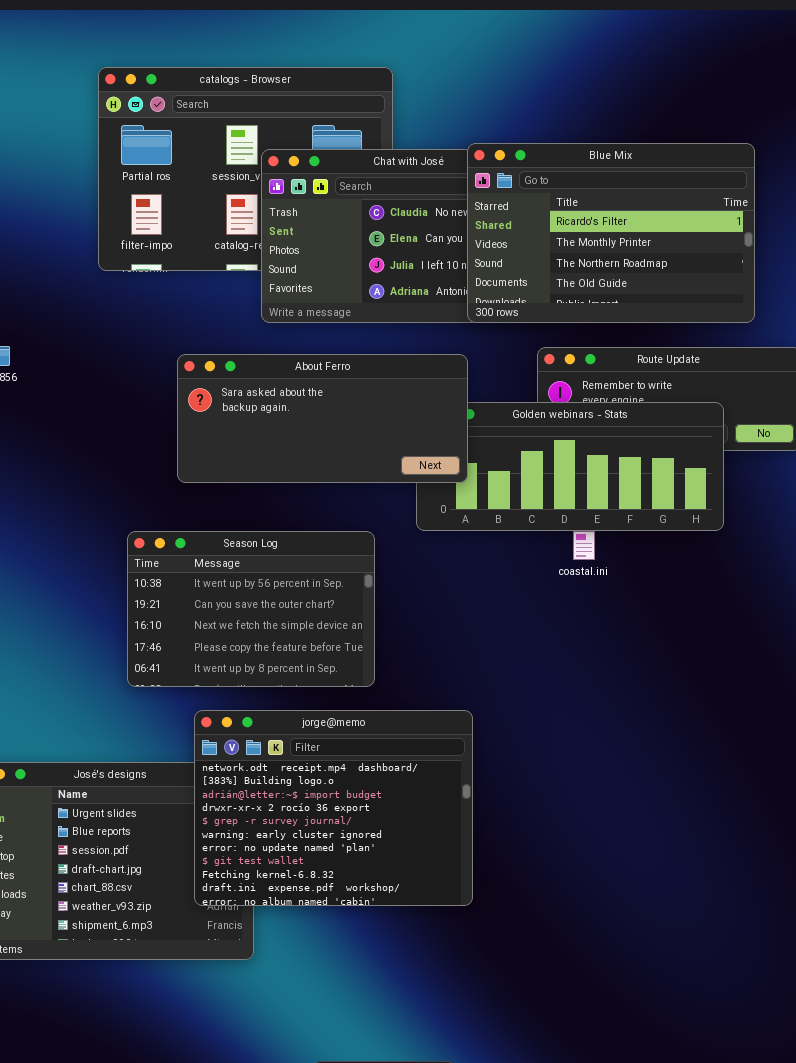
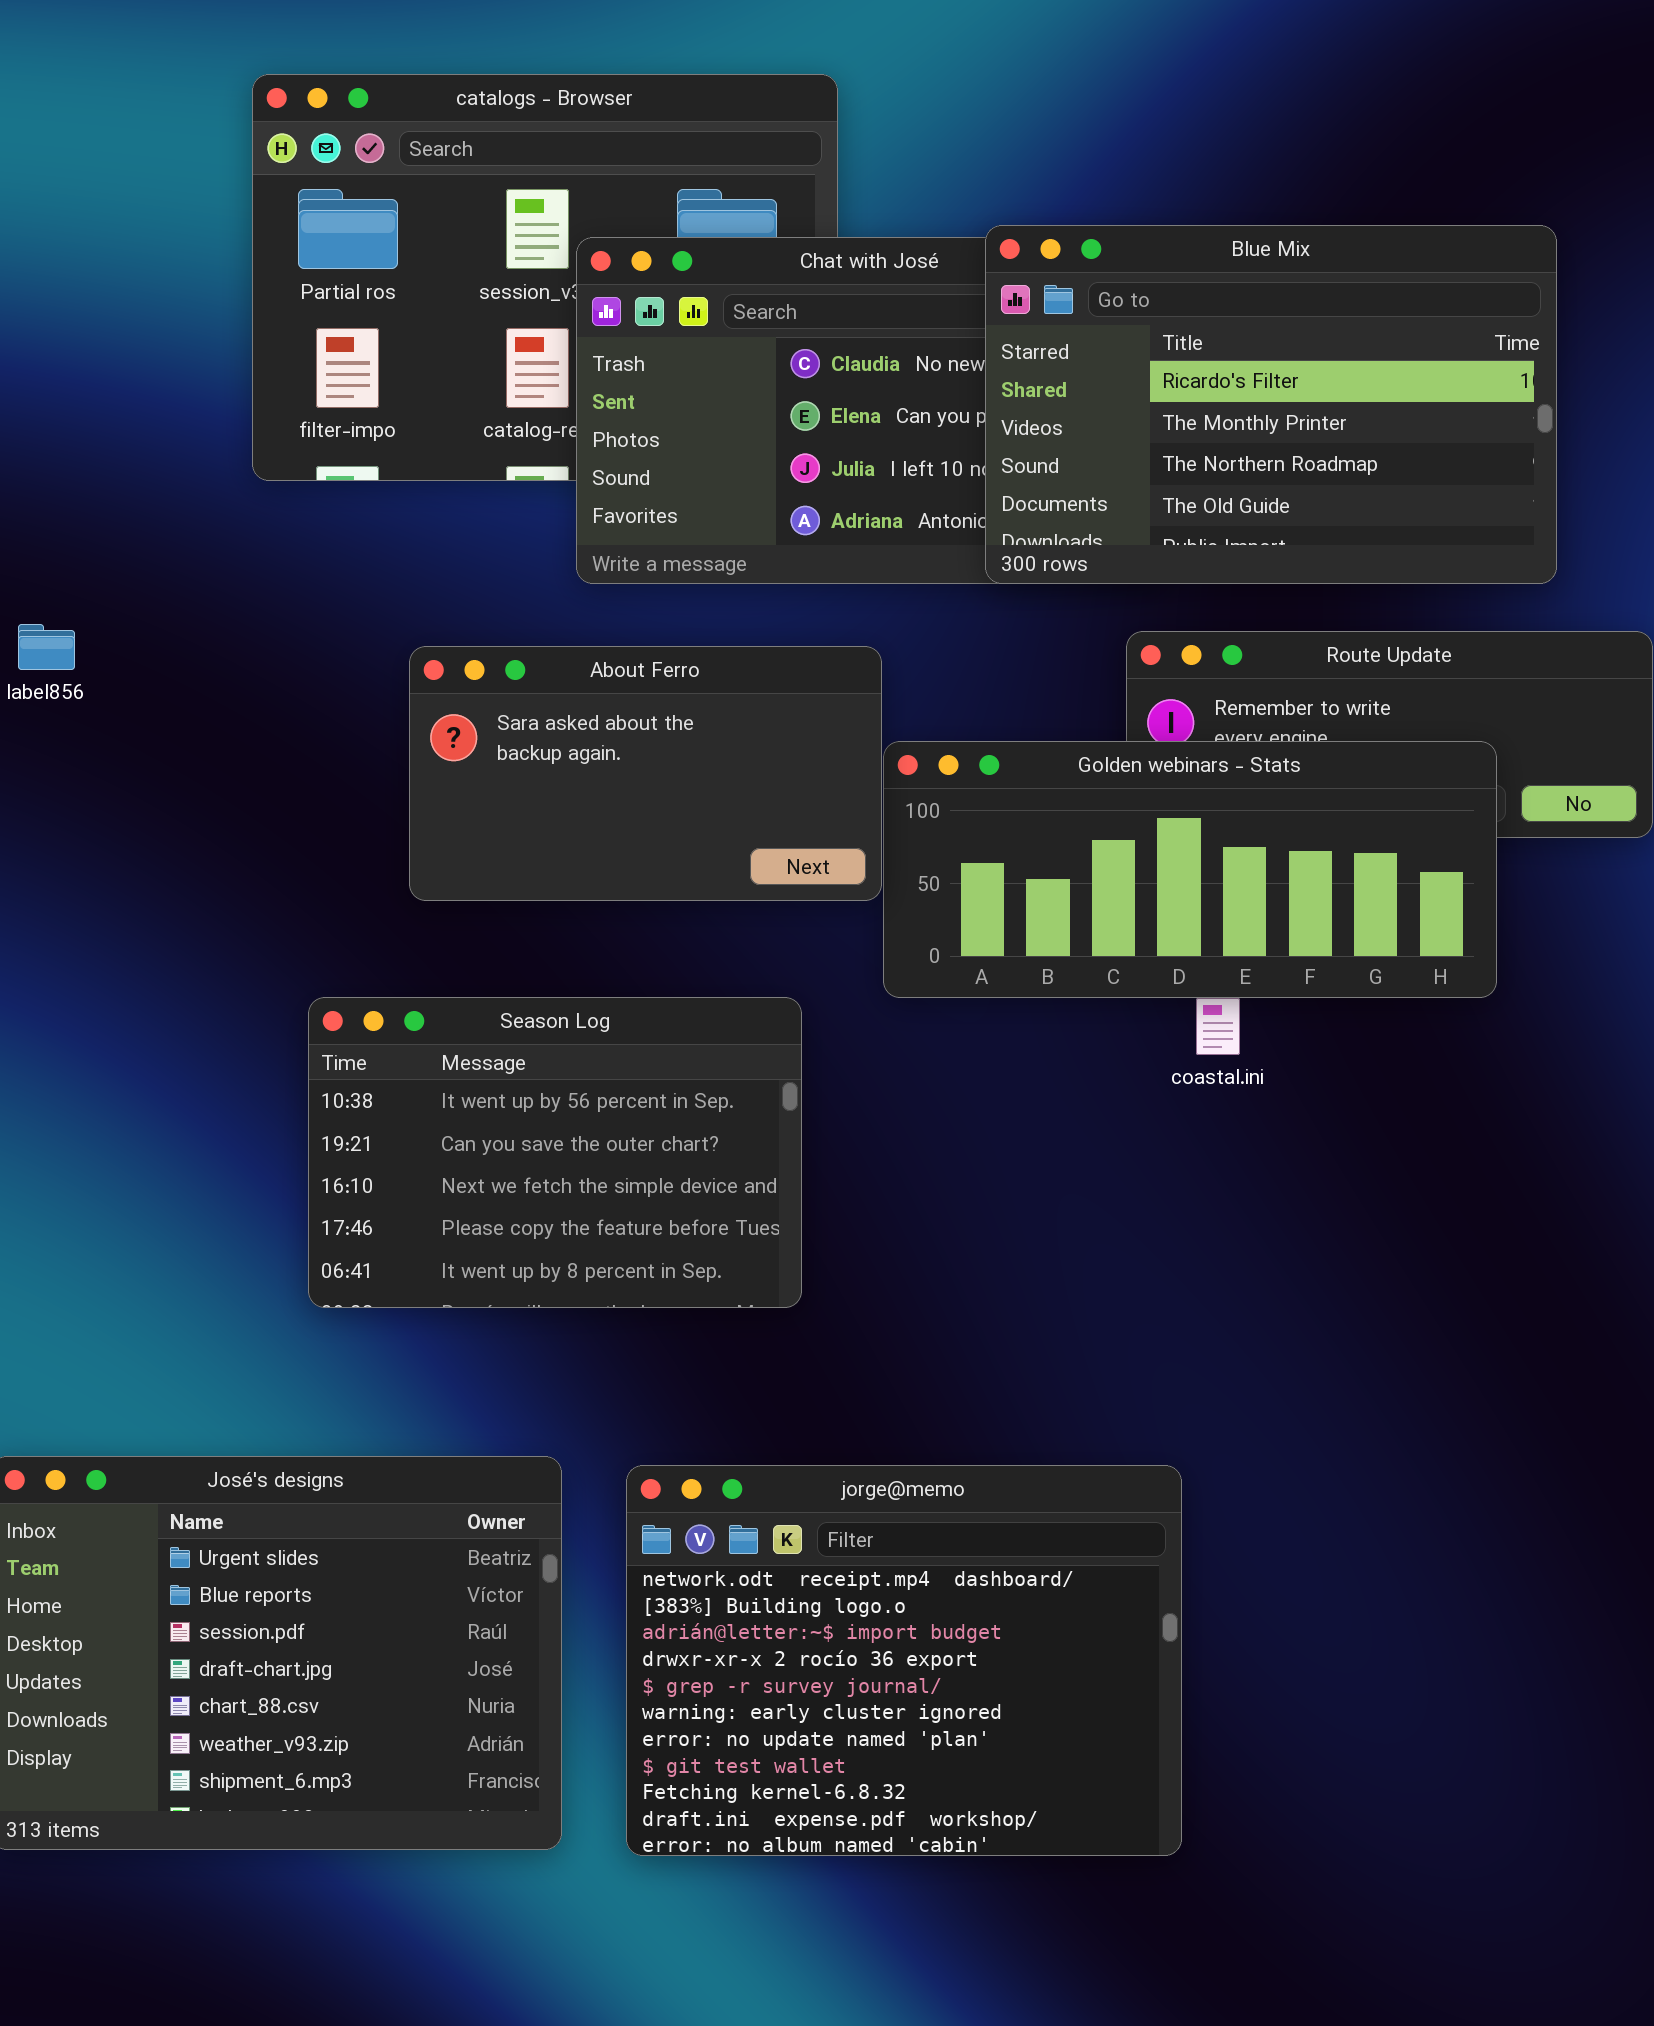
About Ferro: [177,354,468,483] -> [409,646,882,901], resized
jorge@memo: [194,710,473,906] -> [626,1465,1182,1856], moved

